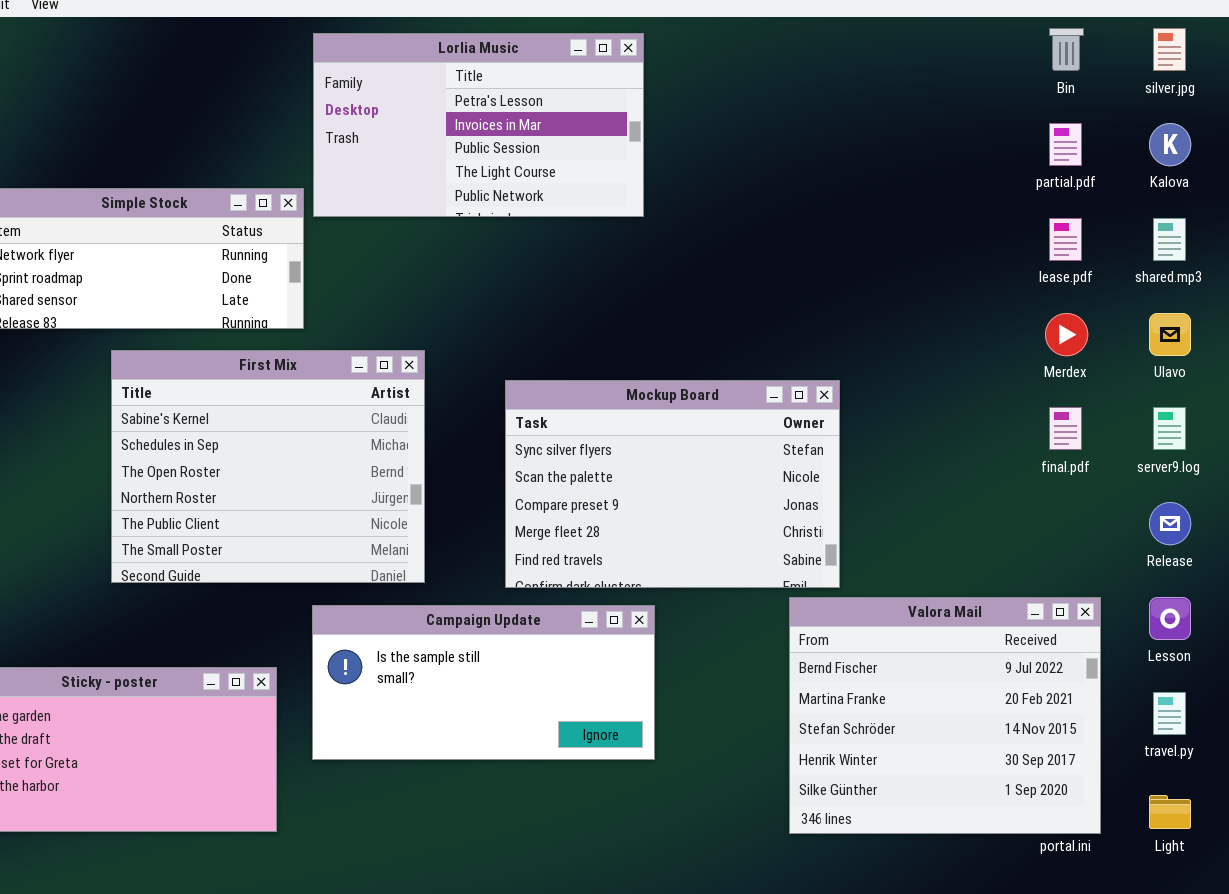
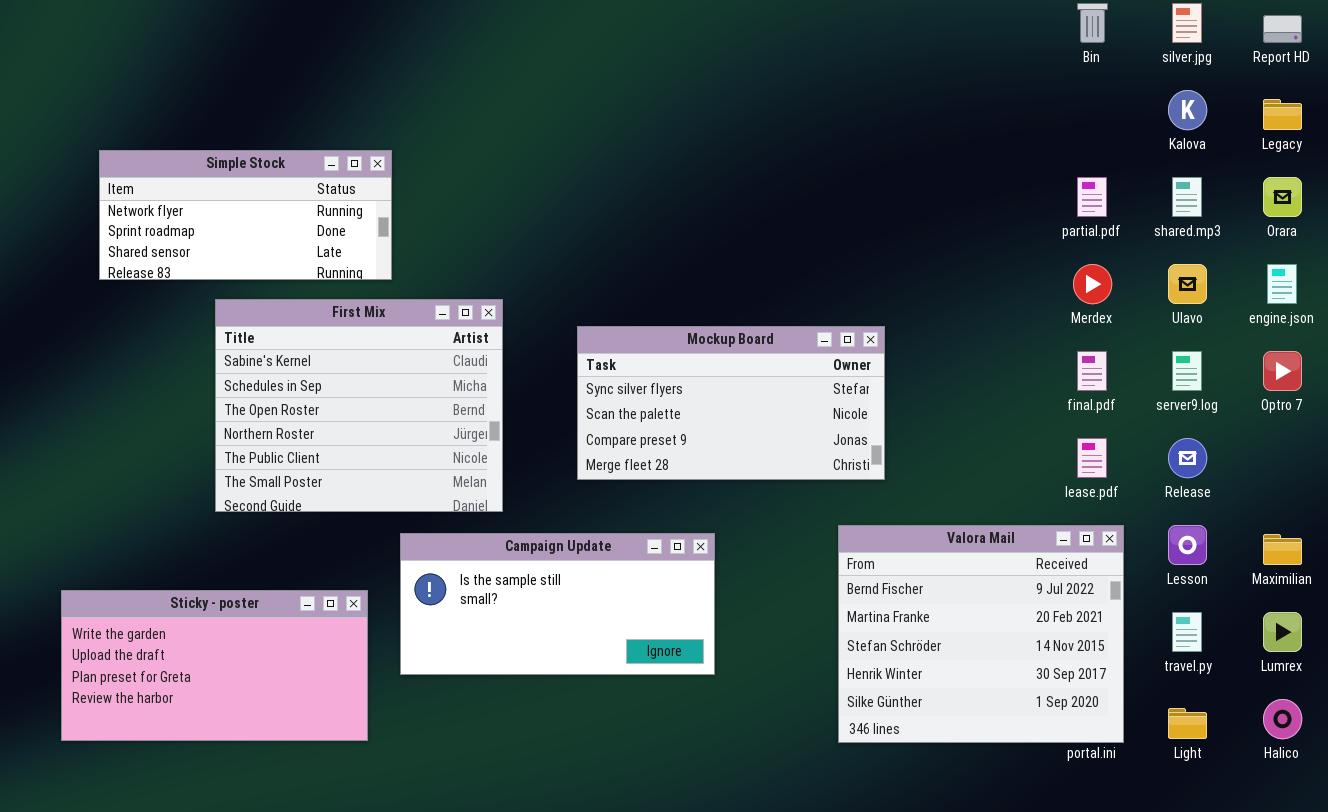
Lorlia Music: [313,33,644,217] -> none, closed
partial.pdf: [1049,123,1082,166] -> [1077,177,1107,217], moved
lease.pdf: [1049,218,1082,261] -> [1077,438,1107,478], moved
Mockup Board: [505,380,840,588] -> [577,326,885,480], resized

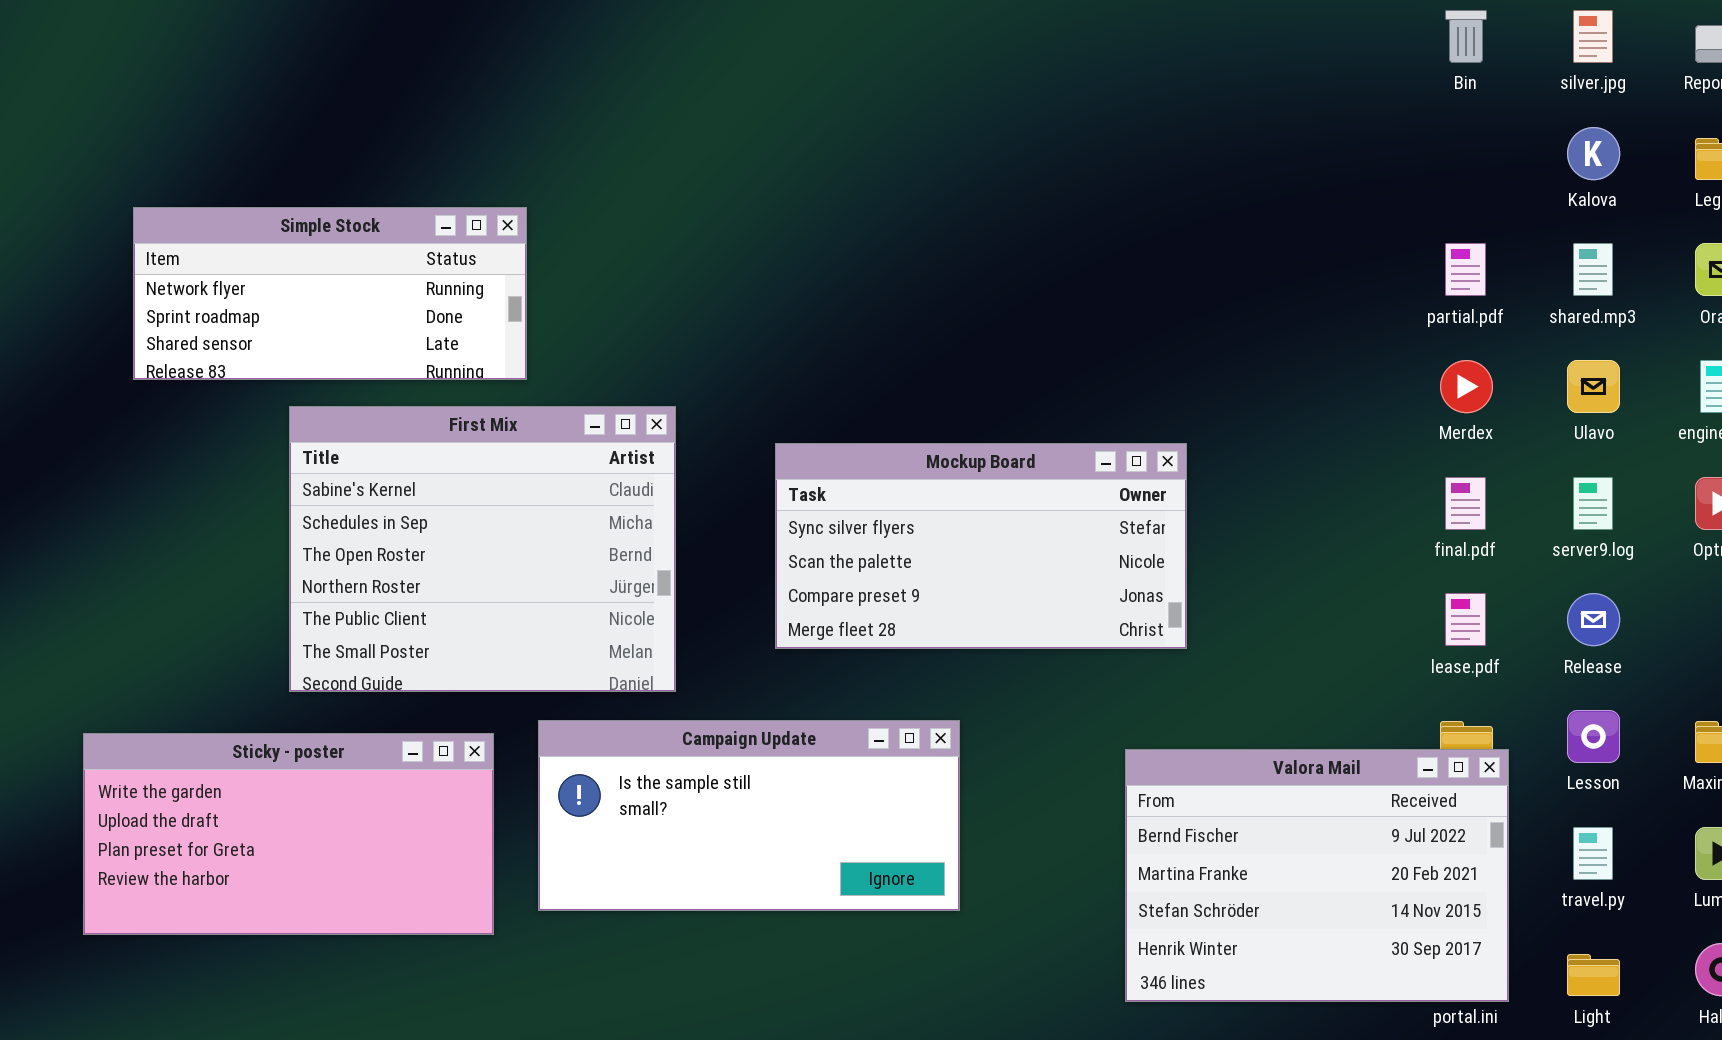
Valora Mail: [838,525,1124,743] -> [1125,749,1509,1002], resized
Sticky - poster: [61,590,368,741] -> [83,733,494,935], moved

